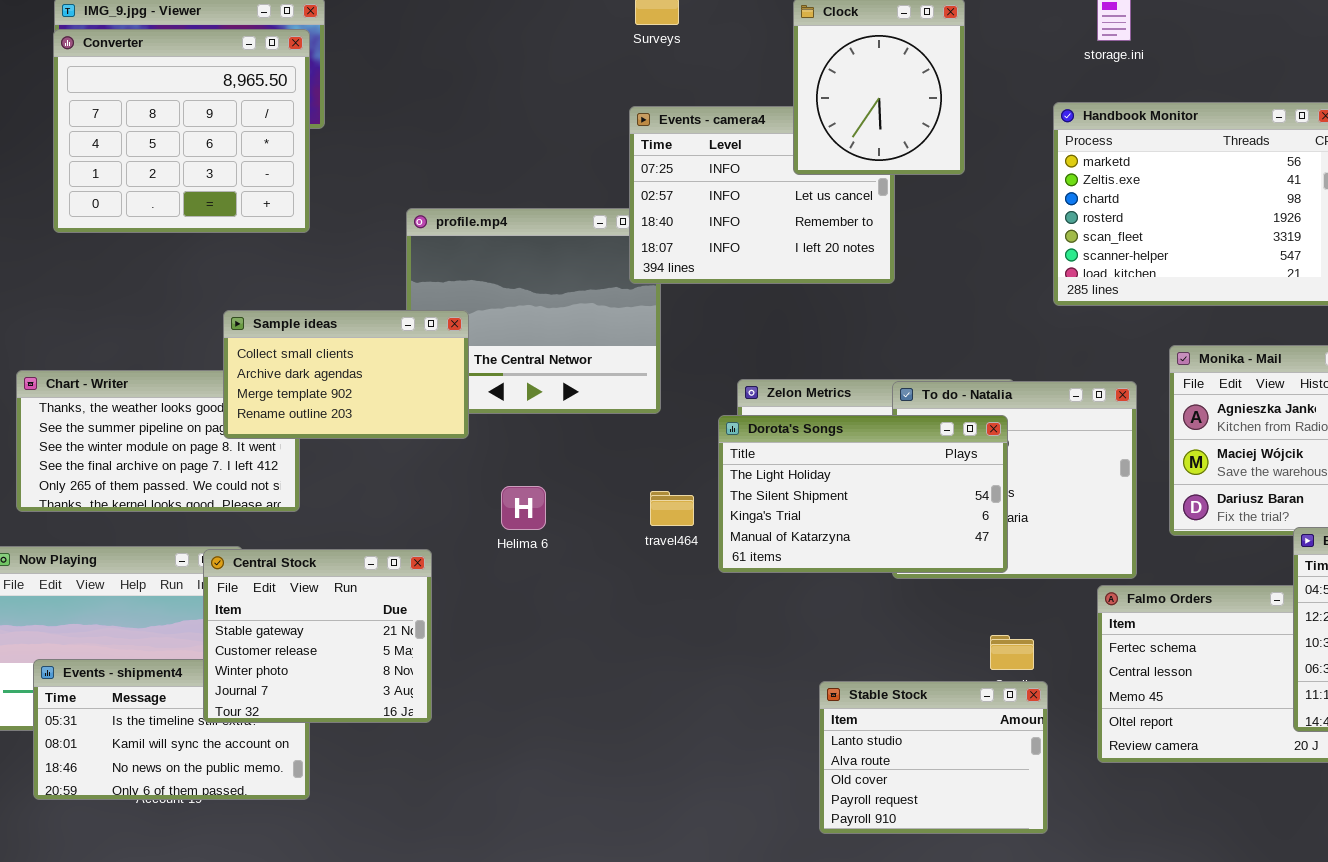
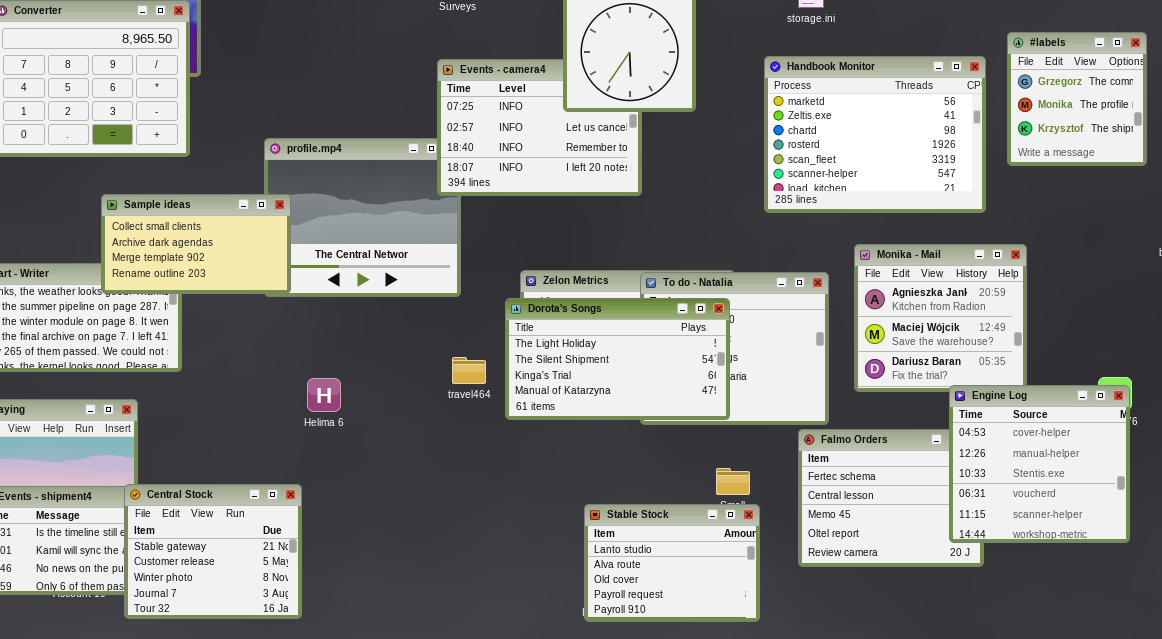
Sample ideas: [223,310,469,439] -> [101,194,291,294], moved
Helima 6: [501,486,546,530] -> [307,378,341,412], moved
Central Stock: [203,549,432,723] -> [124,484,302,619], moved

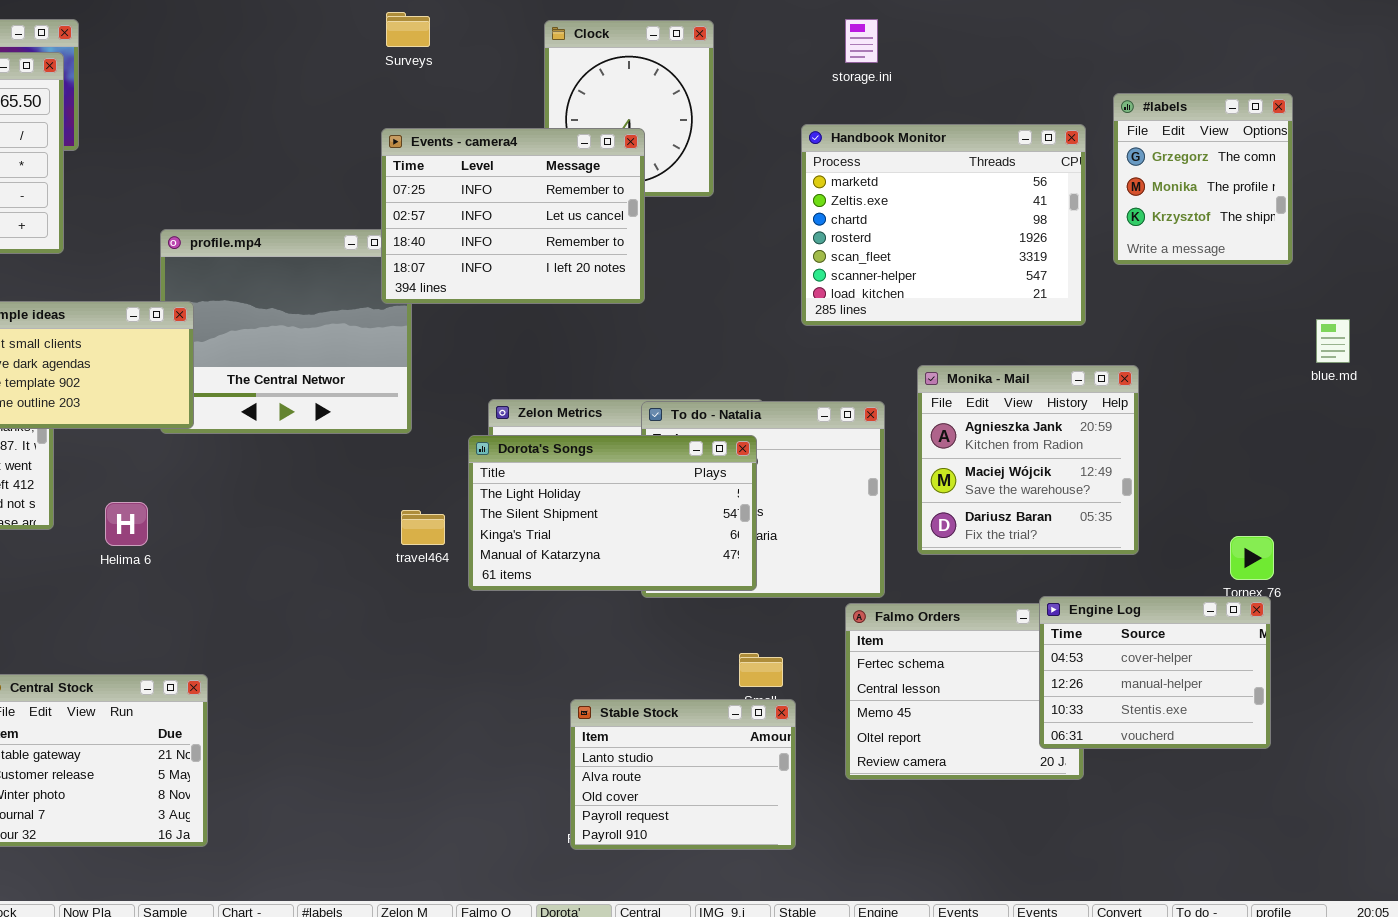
Events - camera4: [437,59,642,196] -> [381,128,645,304], raised
Helima 6: [307,378,341,412] -> [105,502,148,546], moved
Engine Log: [949,385,1130,543] -> [1039,596,1271,749], resized

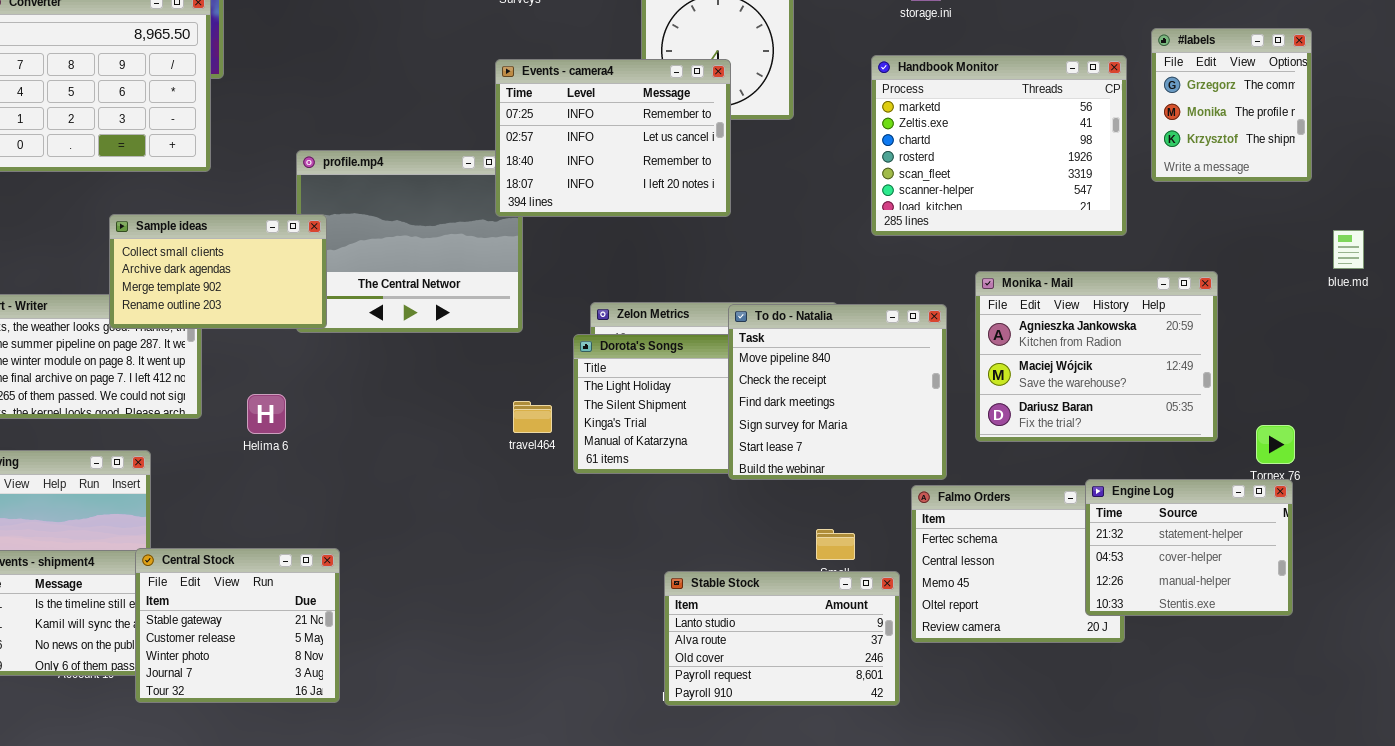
Monika - Mail: [917,365,1139,555] -> [975,271,1218,442], resized
To do - Natalia: [641,401,885,598] -> [728,304,947,480], raised
Engine Log: [1039,596,1271,749] -> [1085,479,1293,616], scrolled up 1 row
Stable Stock: [570,699,796,850] -> [664,571,900,706], resized

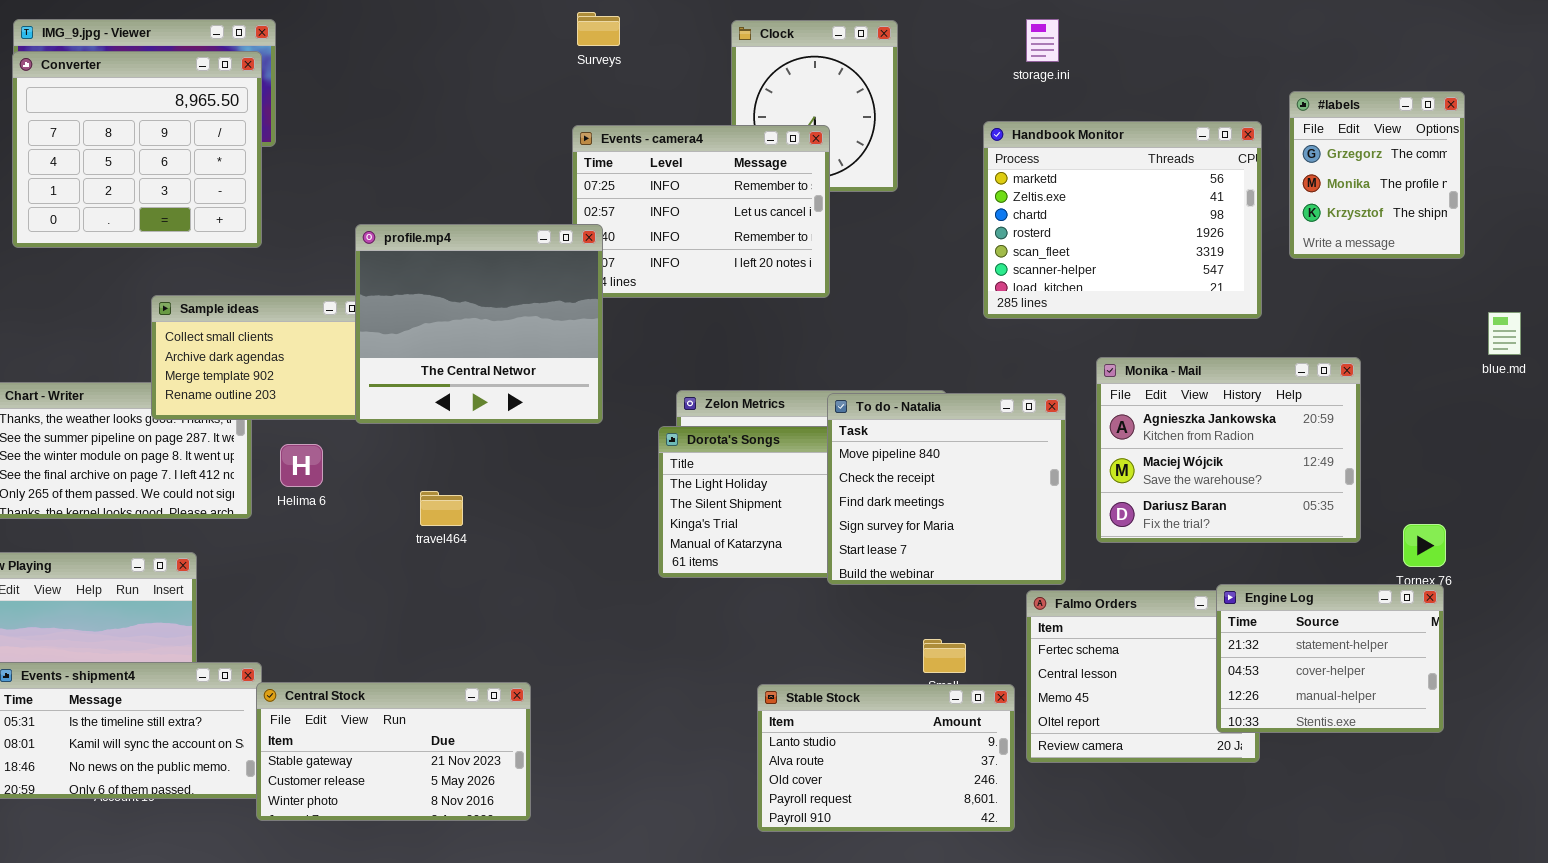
profile.mp4: [296,150,523,333] -> [355,224,603,424], raised
Helima 6: [247,394,286,434] -> [280,444,323,487], moved
travel464: [513,401,552,433] -> [420,491,463,526], moved
Central Stock: [135,548,340,703] -> [256,682,531,821], moved, resized

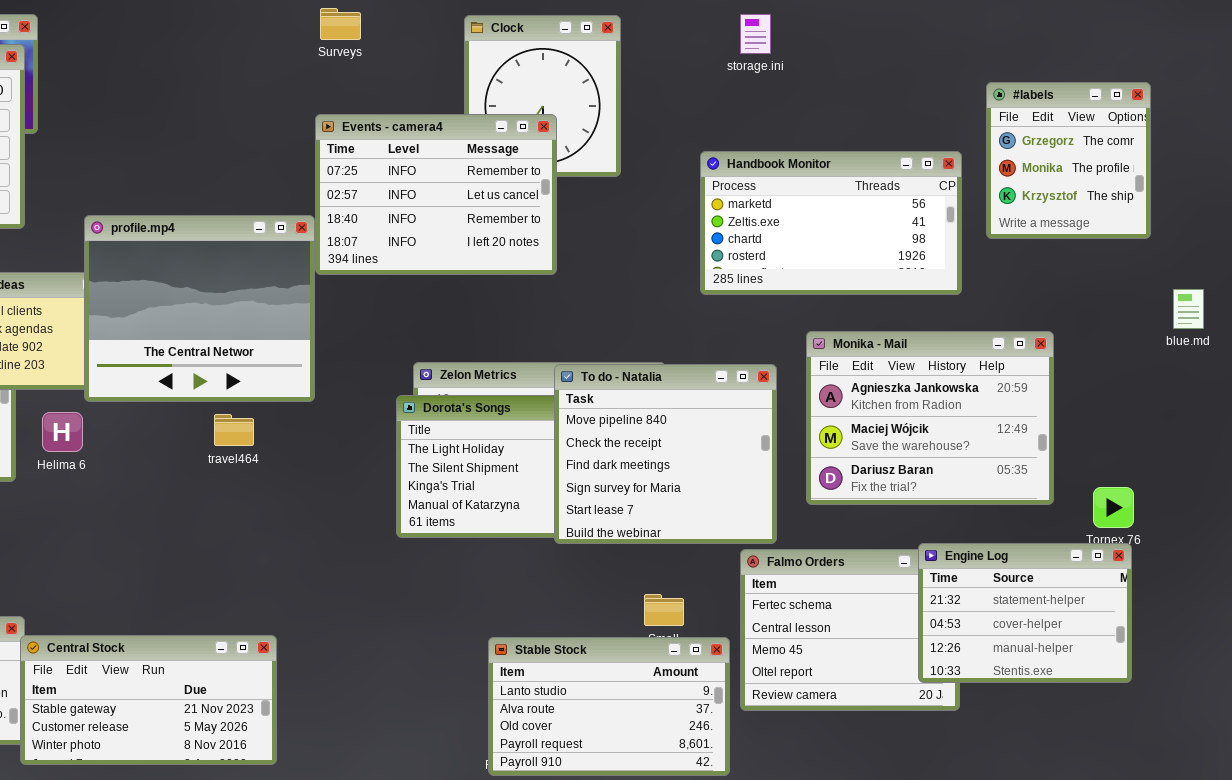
Handbook Monitor: [983,121,1262,319] -> [700,151,962,295], resized
profile.mp4: [355,224,603,424] -> [84,215,315,402], moved
travel464: [420,491,463,526] -> [214,414,254,446], moved

